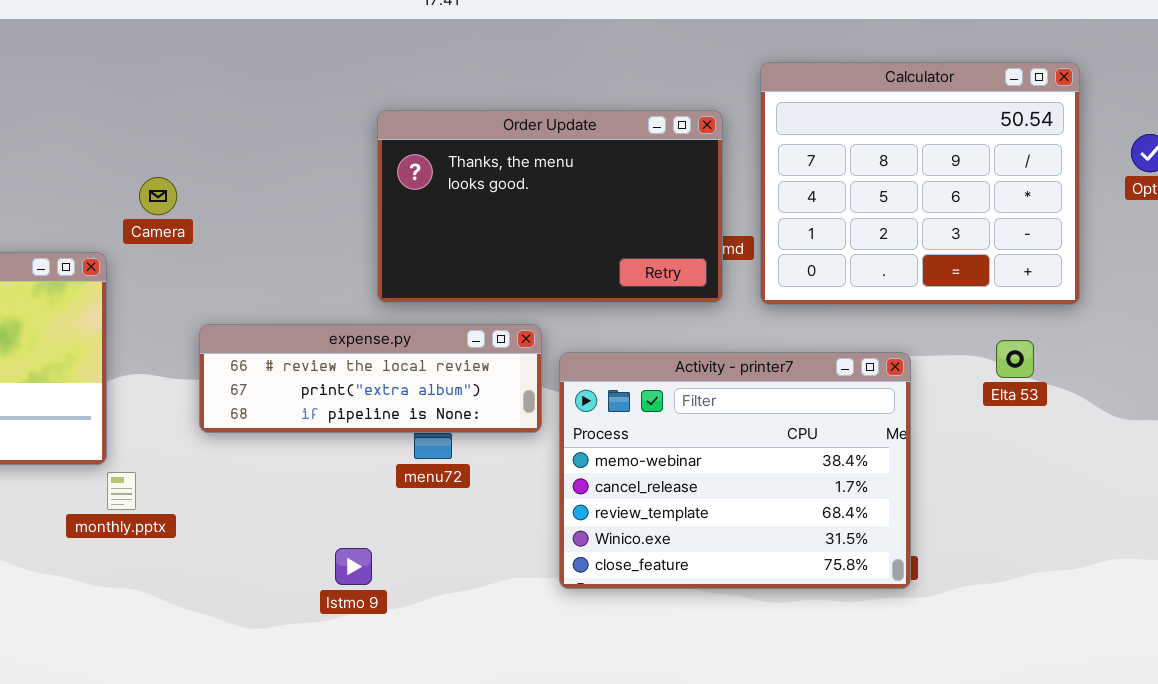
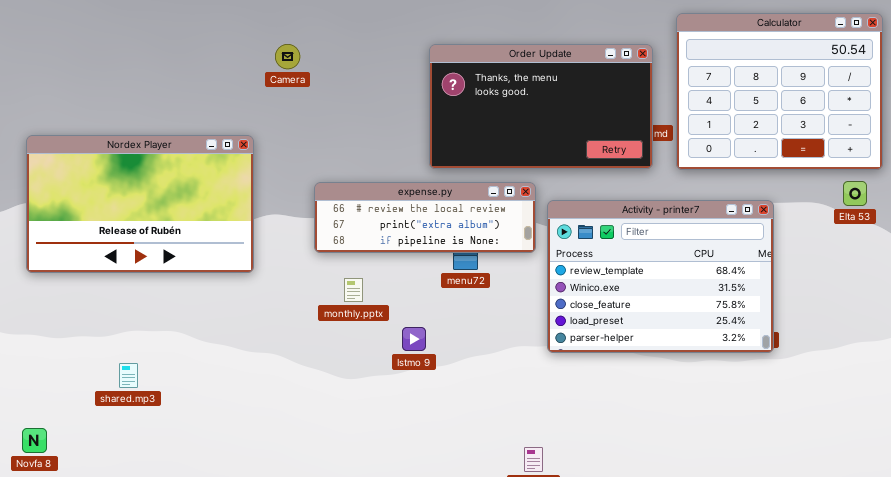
Camera: [139,177,177,215] -> [275,44,300,69], moved
Elta 53: [996,340,1034,378] -> [843,181,867,206], moved
Activity - printer7: [559,352,911,589] -> [547,200,774,353], scrolled down 2 rows
monthly.pptx: [107,472,136,510] -> [344,278,363,302], moved

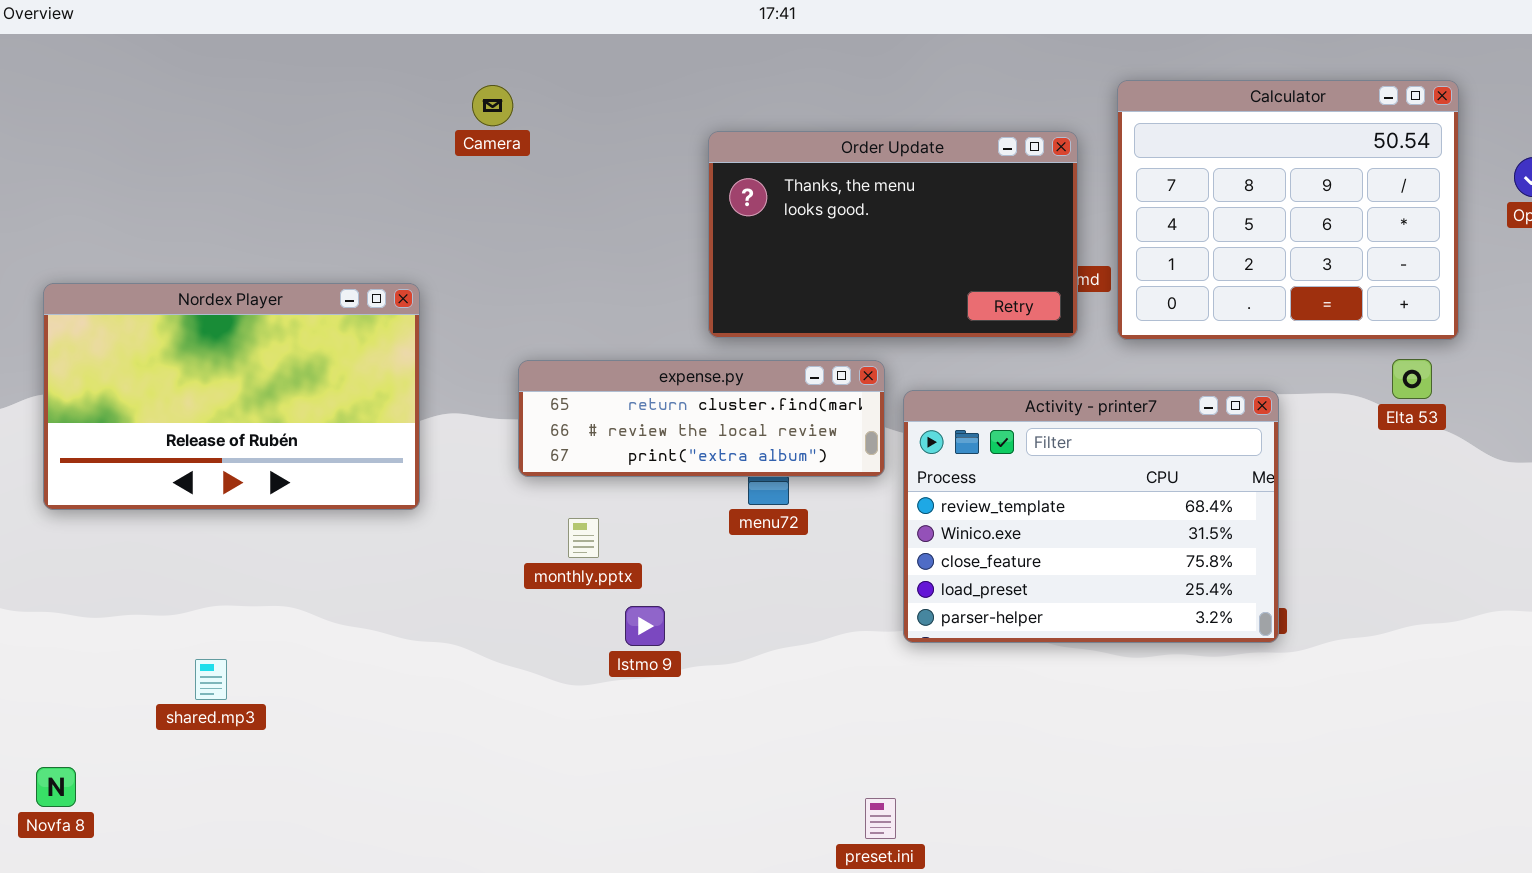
Camera: [275,44,300,69] -> [472,85,513,126], moved
expense.py: [314,182,536,253] -> [518,360,885,477], scrolled up 1 row
Istmo 9: [402,327,426,351] -> [625,606,665,646], moved

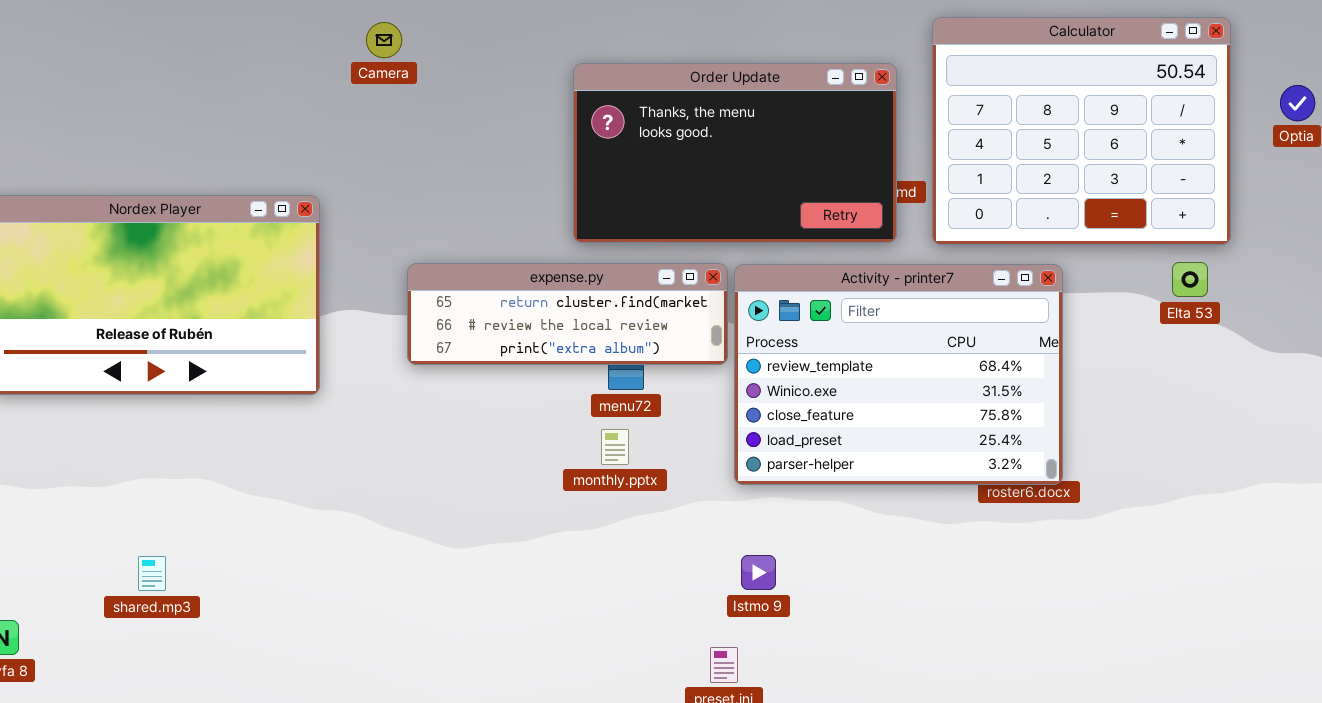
Activity - printer7: [903,390,1279,643] -> [734,264,1063,485], moved
monthly.pptx: [568,518,599,558] -> [601,429,629,465], moved
Istmo 9: [625,606,665,646] -> [741,555,776,590], moved
shared.mp3: [195,659,227,700] -> [138,556,166,591], moved

